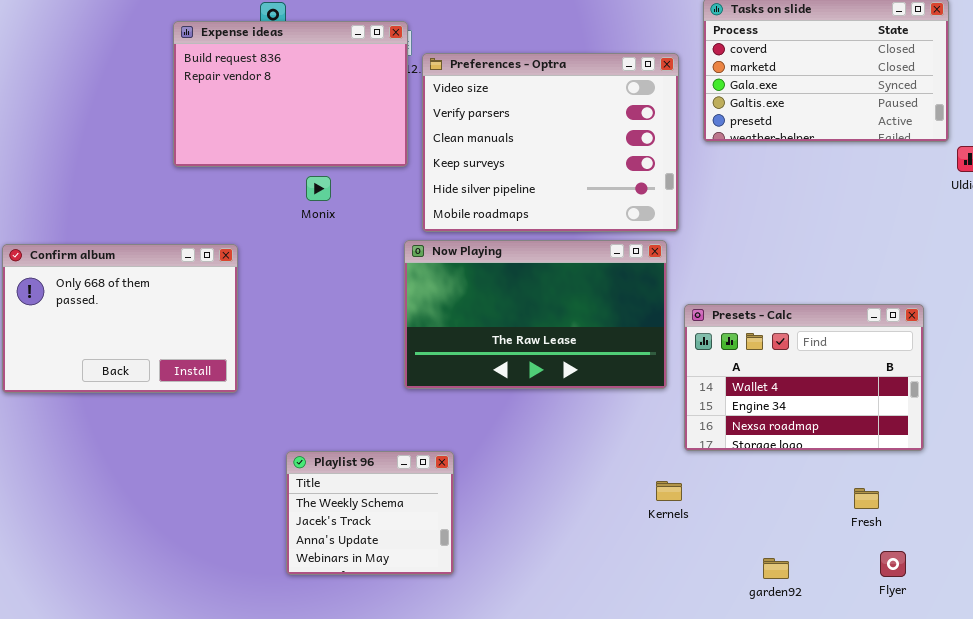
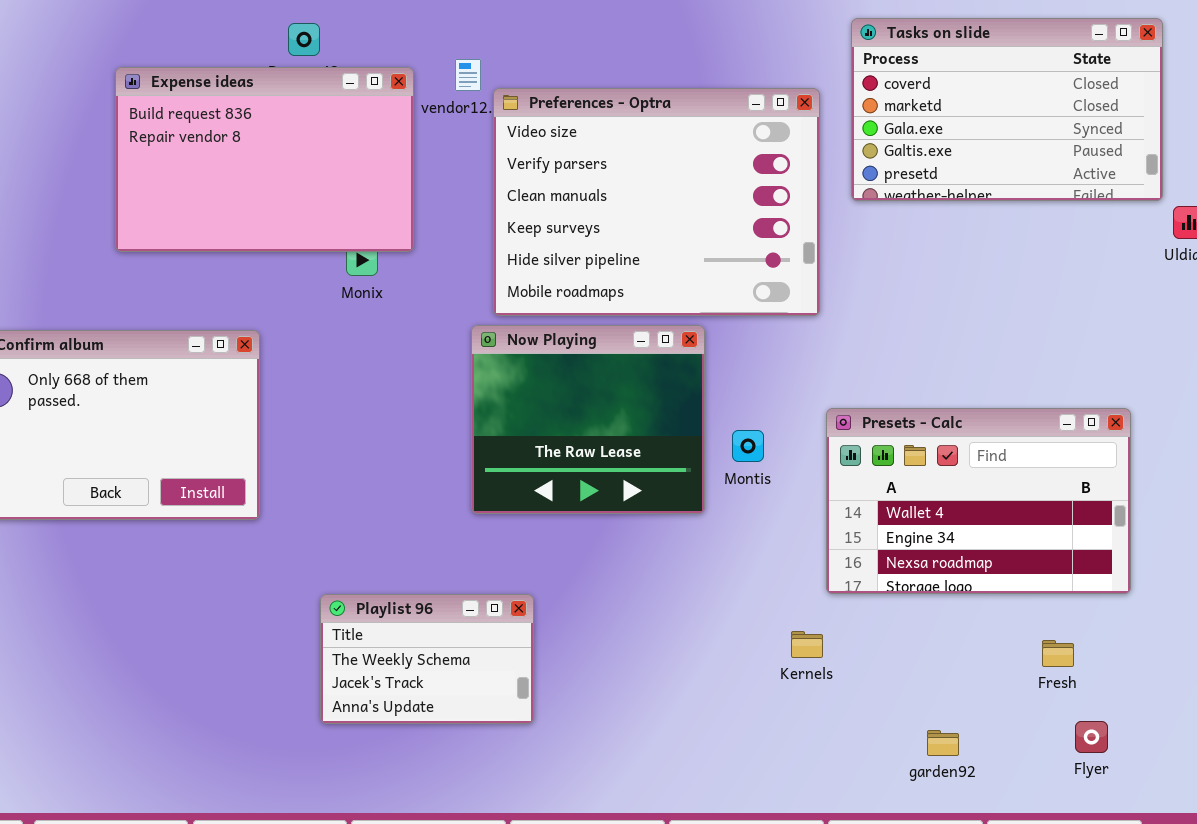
Expense ideas: [173,21,408,167] -> [115,67,414,252], moved
Now Playing: [404,240,667,389] -> [471,325,705,514], resized
Playlist 96: [286,451,454,575] -> [320,594,534,724], resized

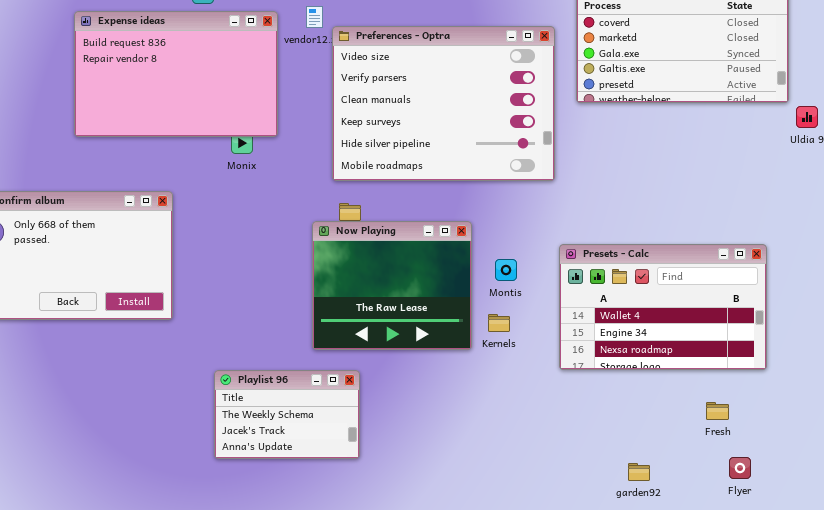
Now Playing: [471,325,705,514] -> [312,221,472,350], moved
Kernels: [791,631,823,658] -> [488,314,510,332], moved

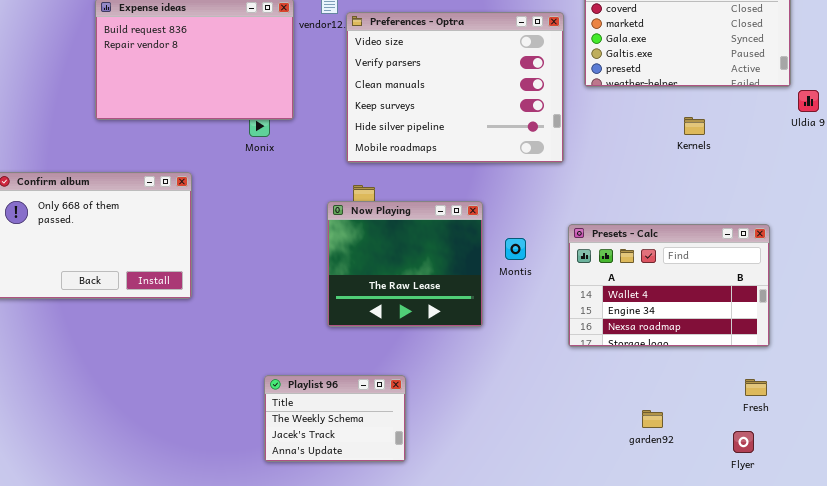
Kernels: [488,314,510,332] -> [684,117,705,135], moved
Playlist 96: [214,370,360,459] -> [264,375,406,462], moved
Fresh: [706,402,729,420] -> [745,379,767,396], moved
garden92: [628,463,650,481] -> [642,410,663,428], moved

